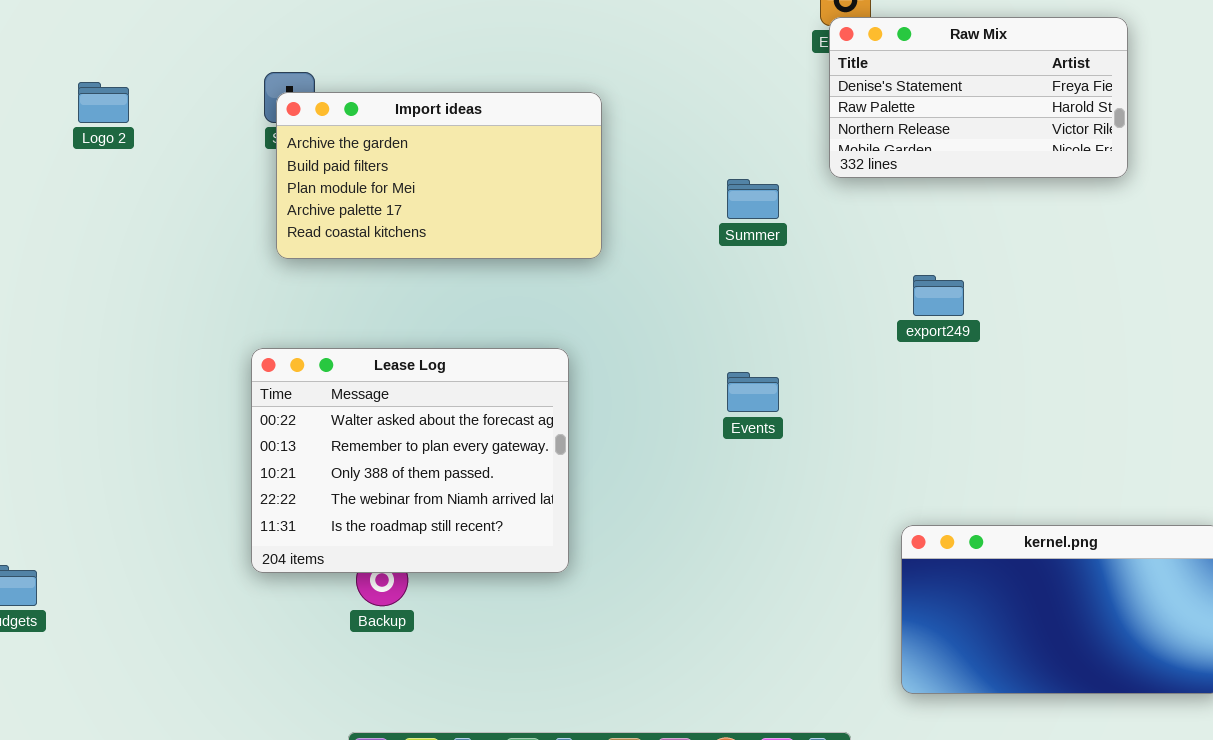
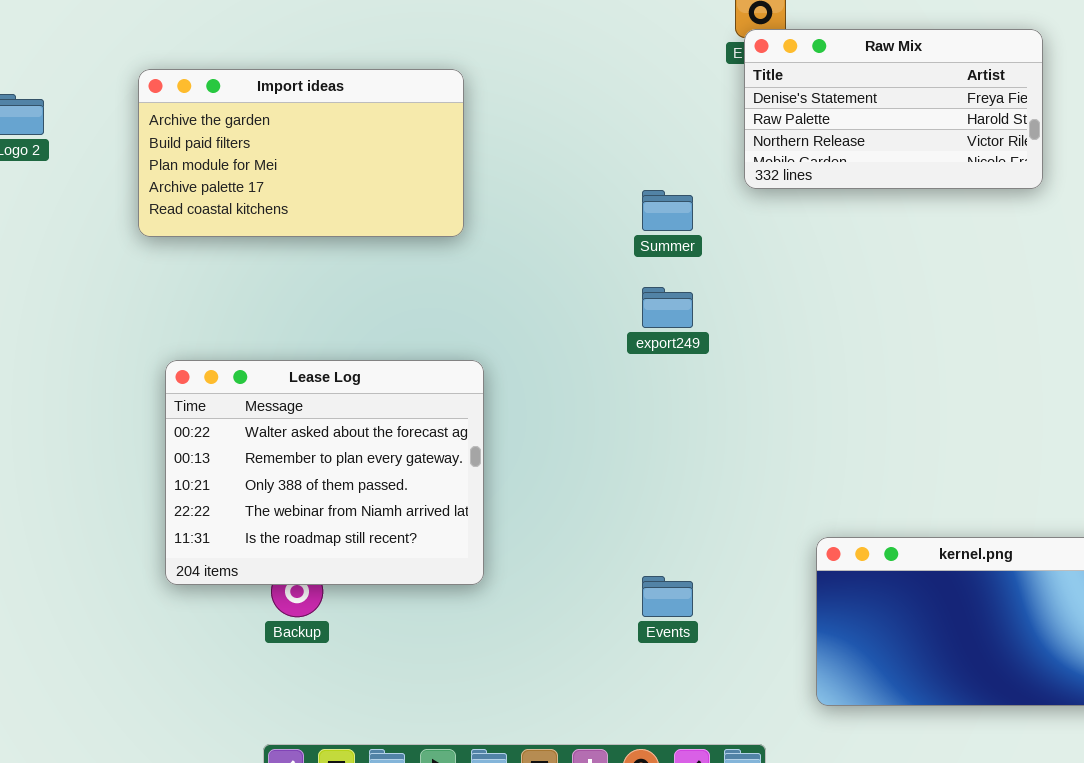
Import ideas: [276,92,602,259] -> [138,69,464,237], moved
export249: [913,275,964,316] -> [642,287,693,328], moved
Events: [727,372,779,412] -> [642,576,693,617], moved

